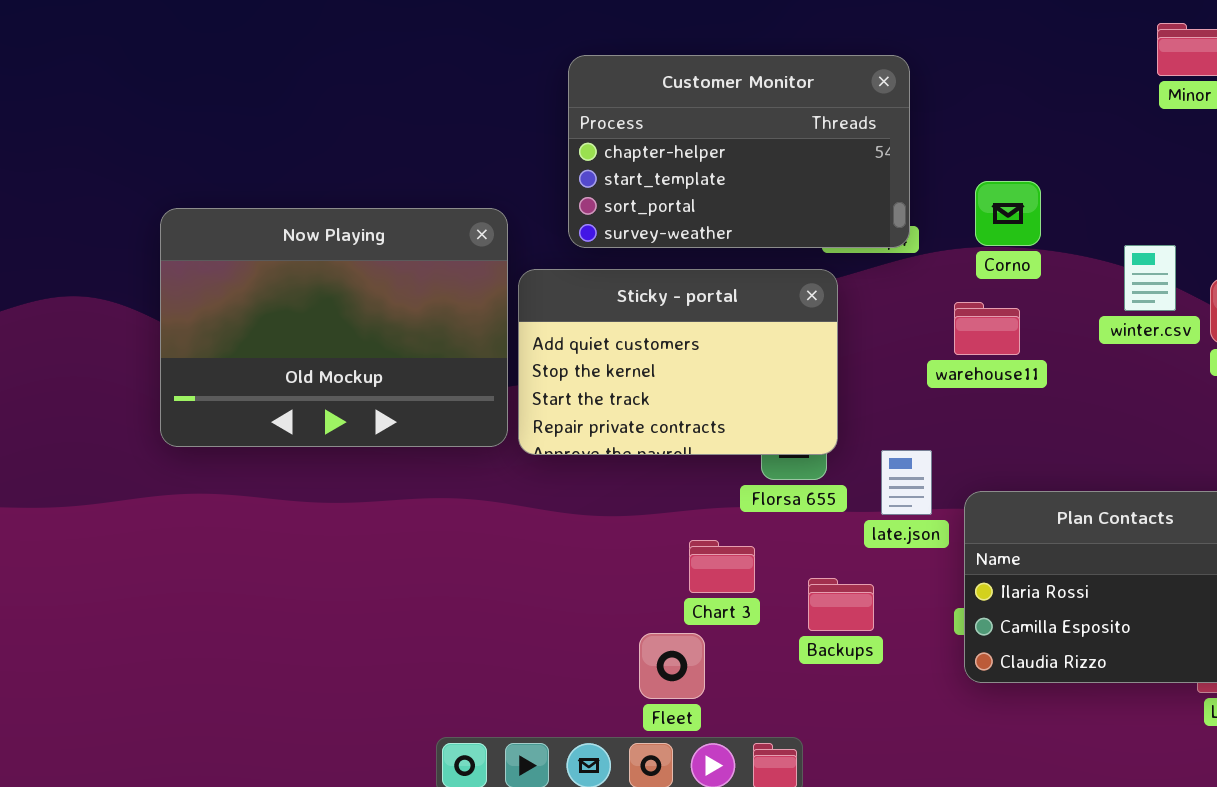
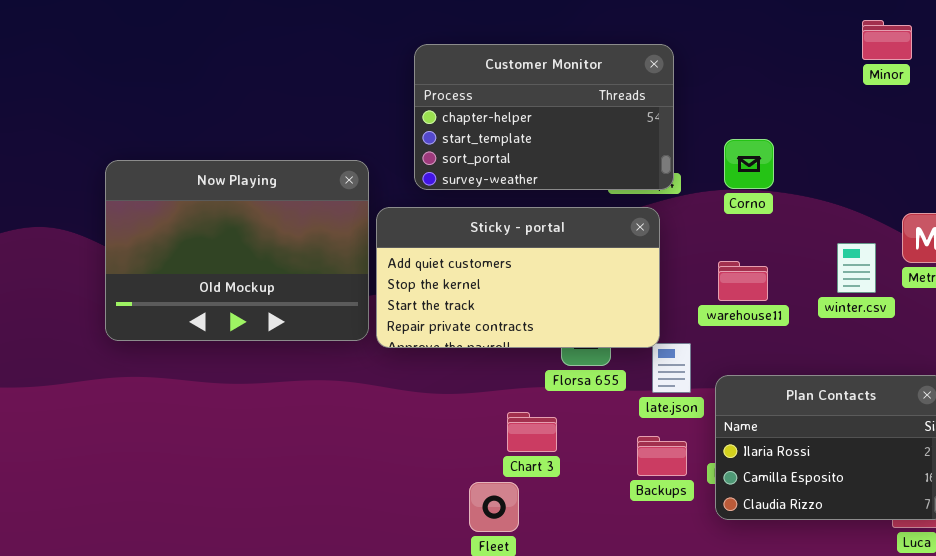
winter.csv: [1124,245,1176,311] -> [837,243,876,293], moved
Sticky - portal: [518,269,838,455] -> [376,207,660,348], resized
warehouse11: [954,302,1020,355] -> [718,261,768,301], moved
Backups: [808,578,874,631] -> [637,436,687,476], moved

